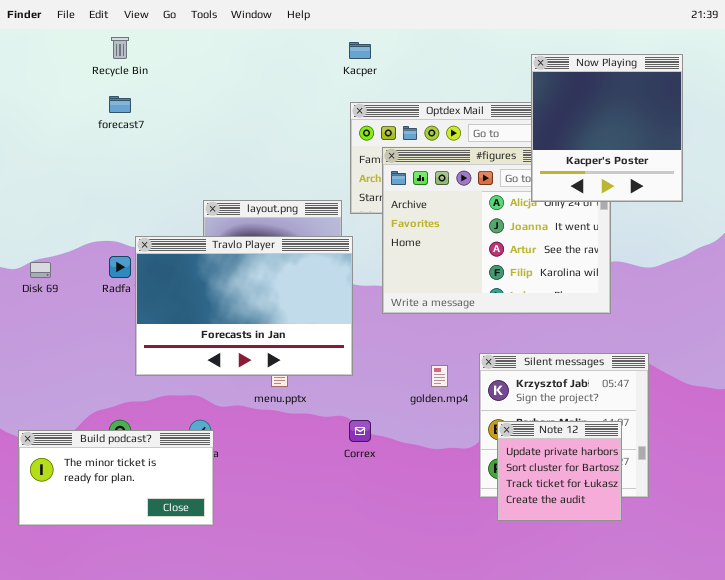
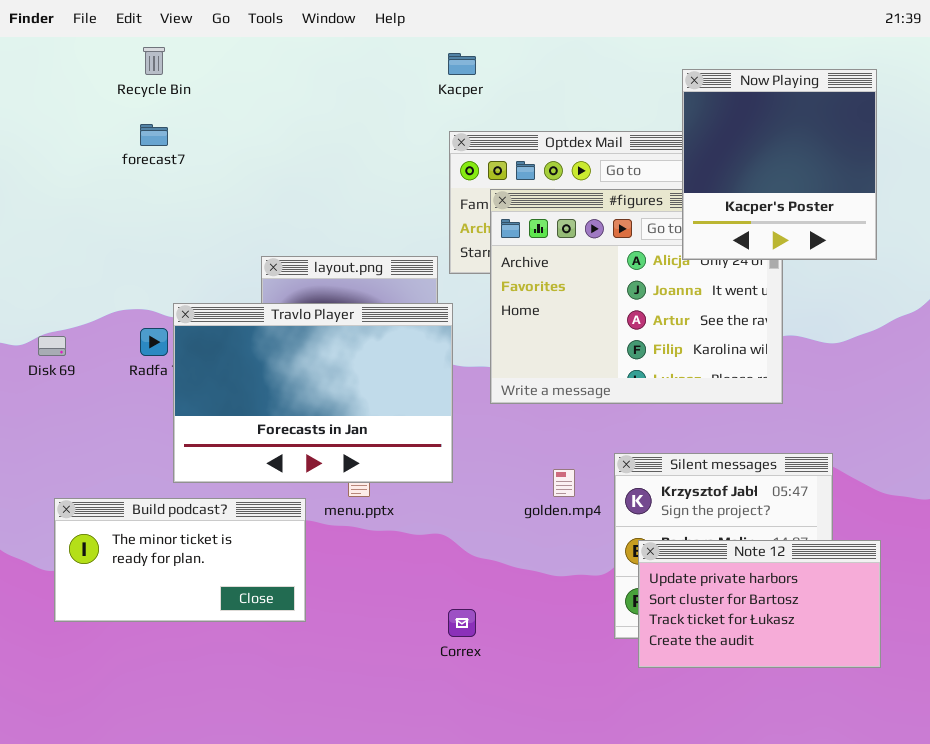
Correx: [349,420,371,442] -> [448,609,476,637], moved
Note 12: [497,421,622,521] -> [638,540,881,668], resized
Build podcast?: [18,430,214,526] -> [54,498,306,622], moved

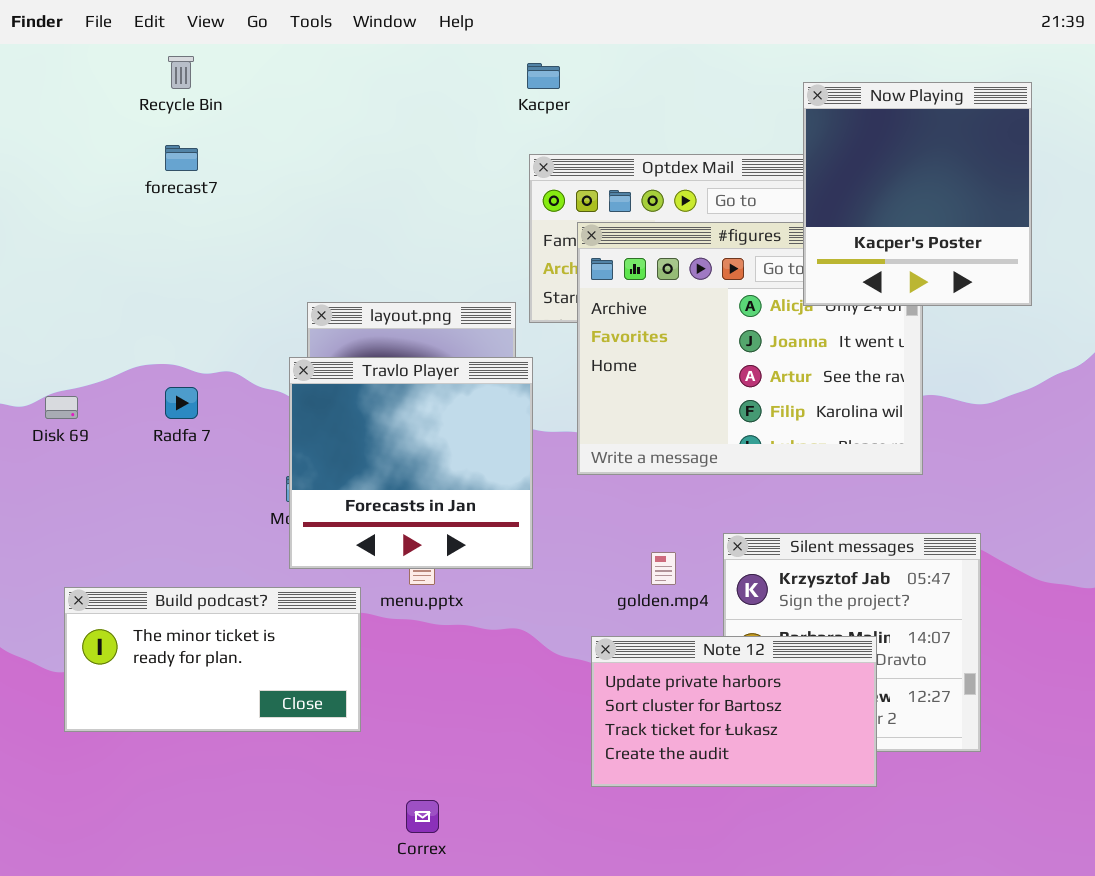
Travlo Player: [173,303,453,483] -> [289,357,533,569], resized
Note 12: [638,540,881,668] -> [591,636,877,787], moved
Correx: [448,609,476,637] -> [406,800,439,833], moved

